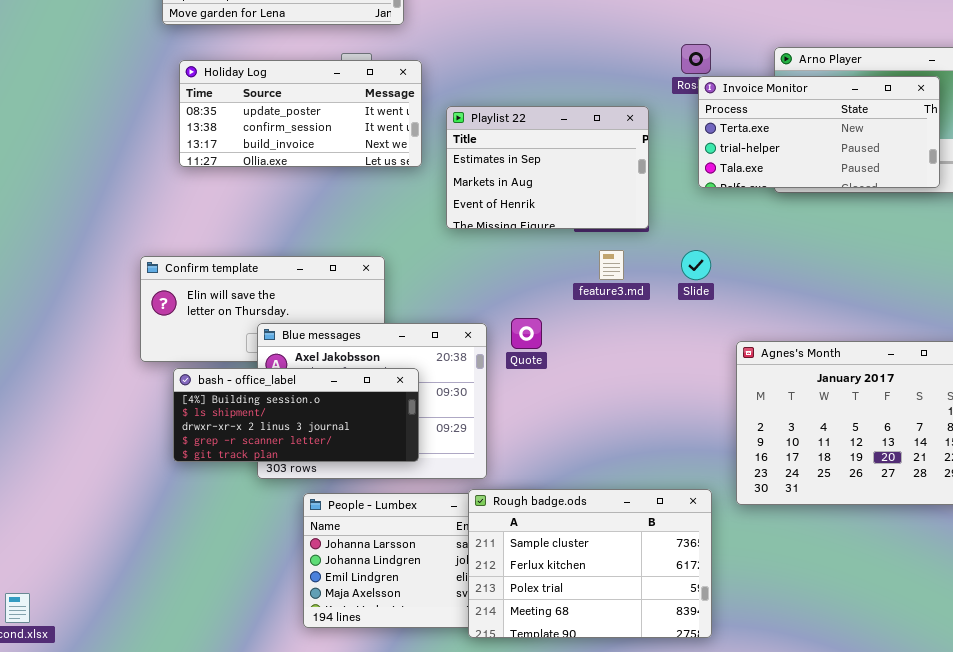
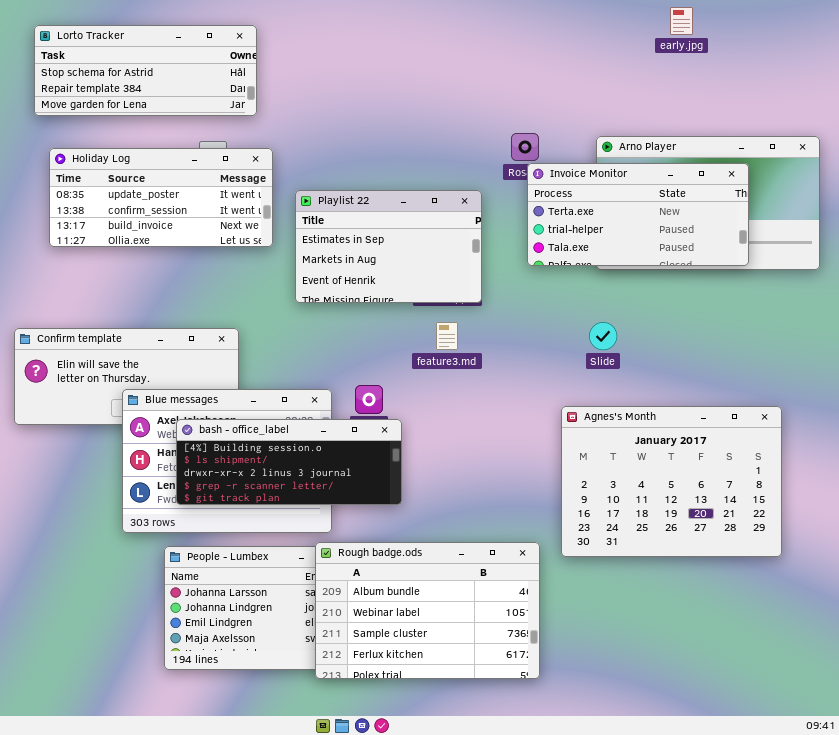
Slide: [681,250,711,280] -> [589,322,617,350], moved
bash - office_label: [173,368,419,462] -> [176,419,402,505], moved
Rough badge.ods: [468,489,712,638] -> [315,542,540,679], scrolled up 2 rows

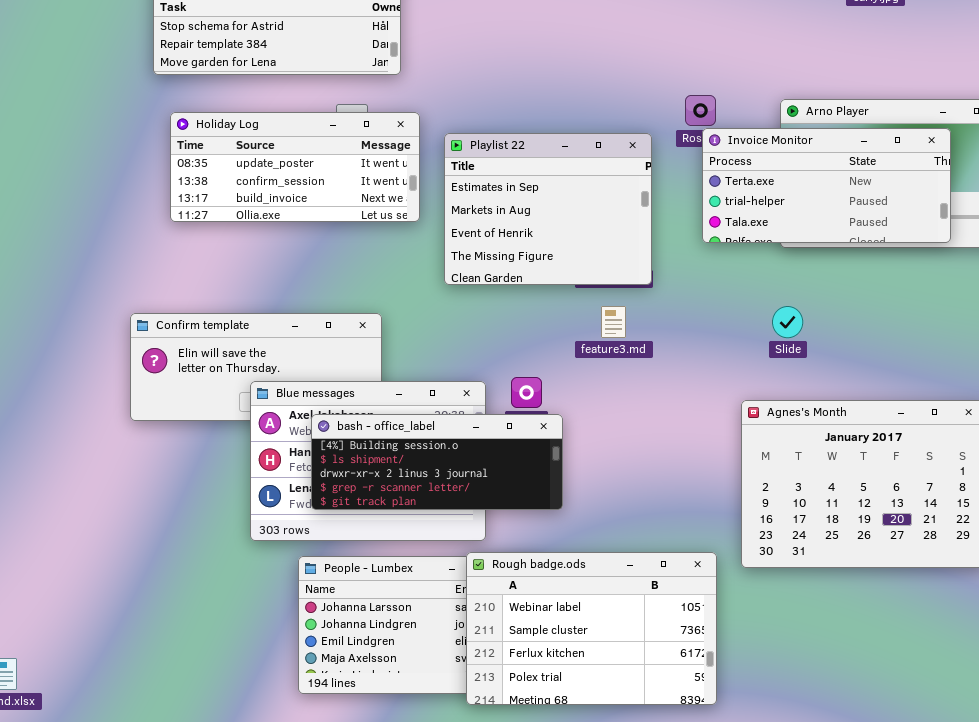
Playlist 22: [295,190,482,303] -> [444,133,652,285], resized
Rough badge.ods: [315,542,540,679] -> [466,552,717,705], scrolled down 1 row

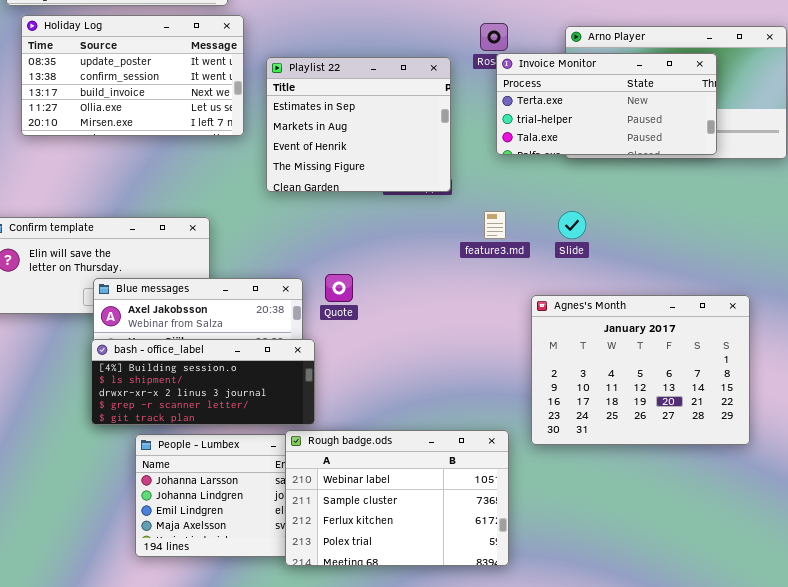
Holiday Log: [170,112,420,222] -> [21,15,244,136], resized
feature3.md: [601,306,626,338] -> [484,211,506,239], moved
bash - office_label: [311,414,563,510] -> [91,339,315,425], moved

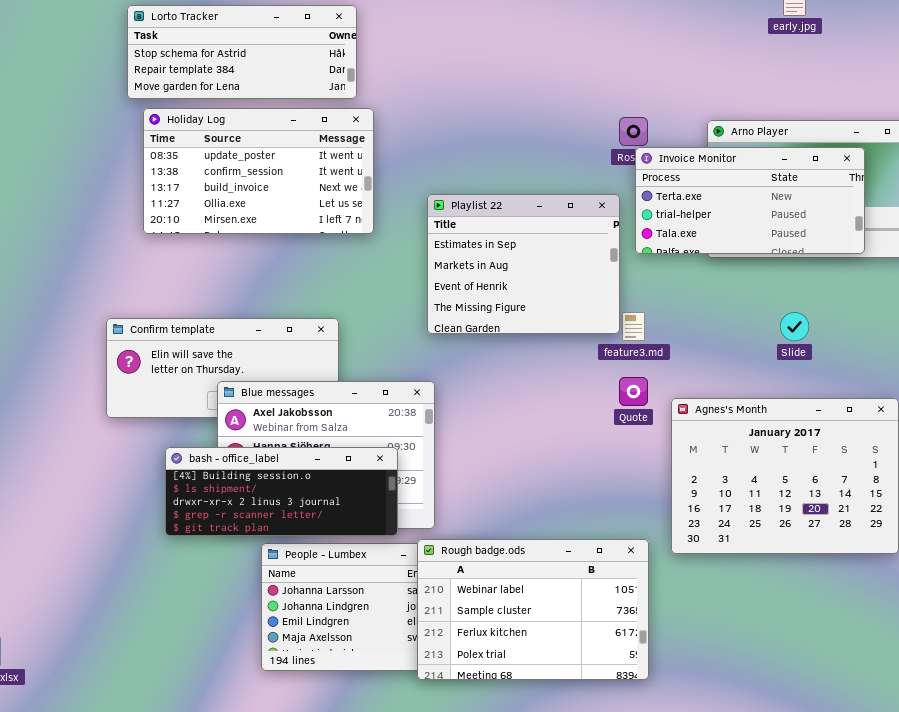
Playlist 22: [266,57,451,192] -> [427,194,620,334], moved
Slide: [558,211,586,239] -> [780,312,809,341], moved
Quote: [325,274,353,302] -> [619,377,648,406], moved
bash - office_label: [91,339,315,425] -> [165,447,398,536], moved

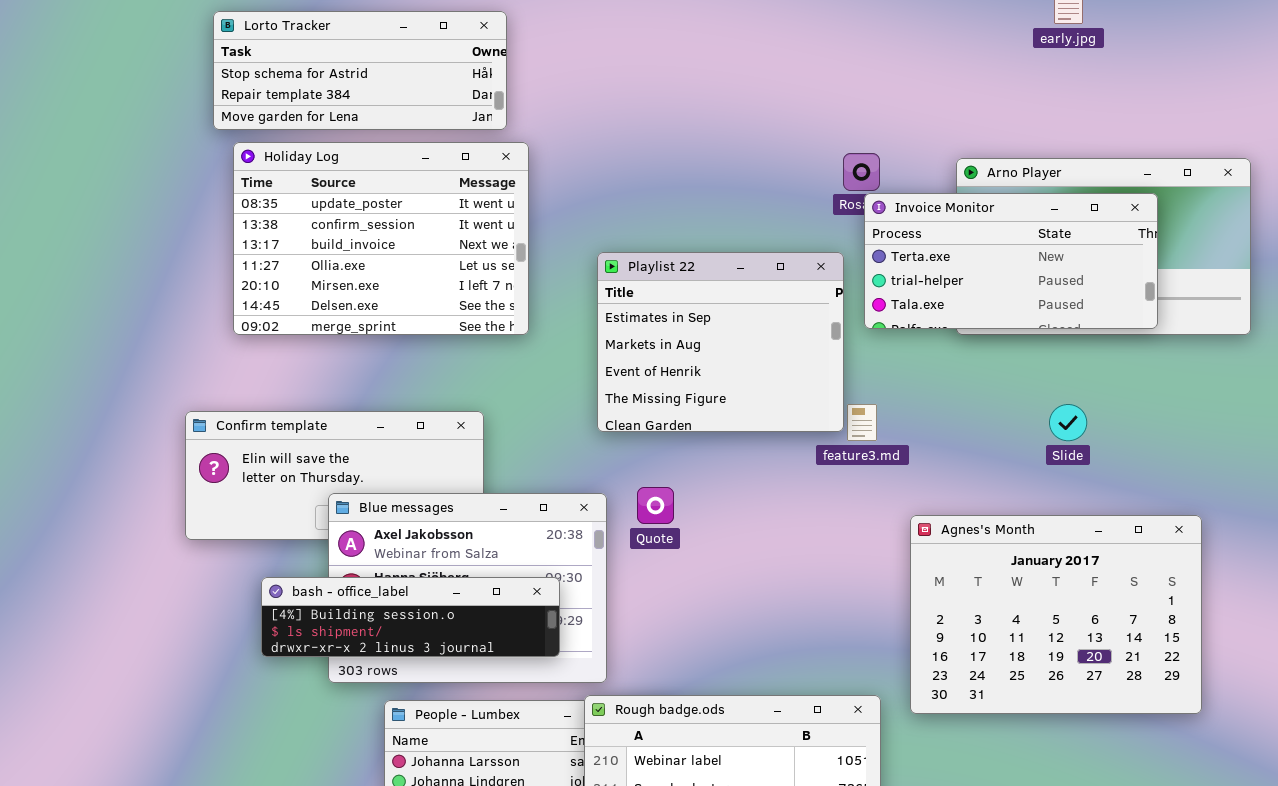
Holiday Log: [143,108,374,234] -> [233,142,529,335], resized
Quote: [619,377,648,406] -> [637,487,674,524], moved
bash - office_label: [165,447,398,536] -> [261,577,560,657], resized

